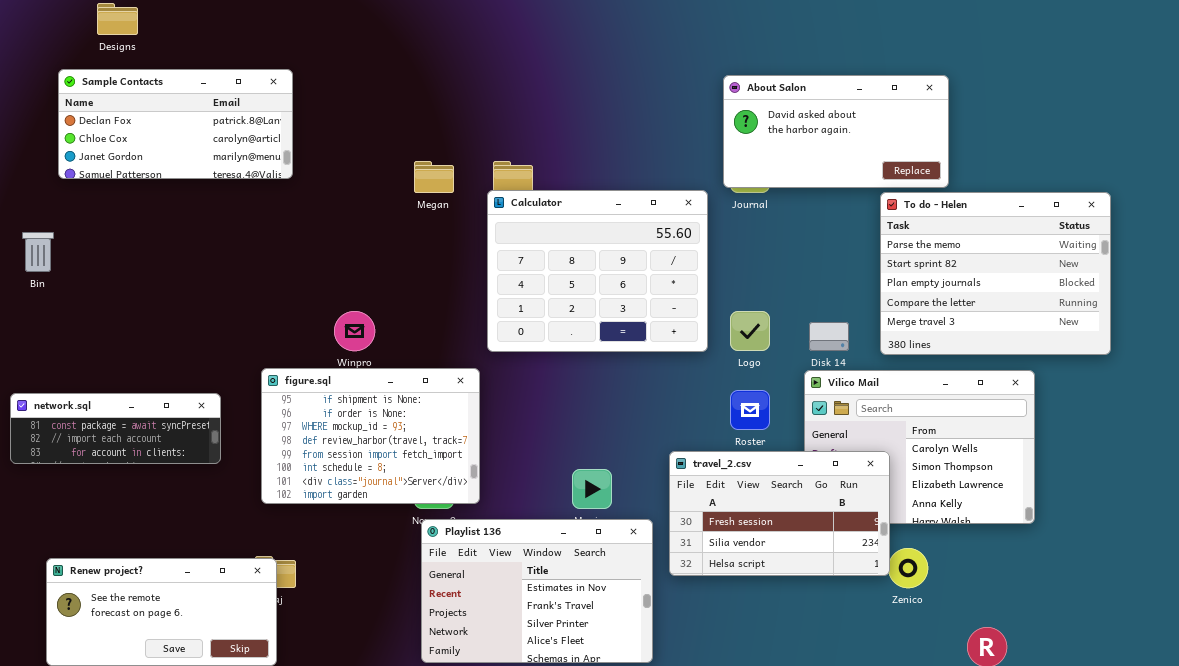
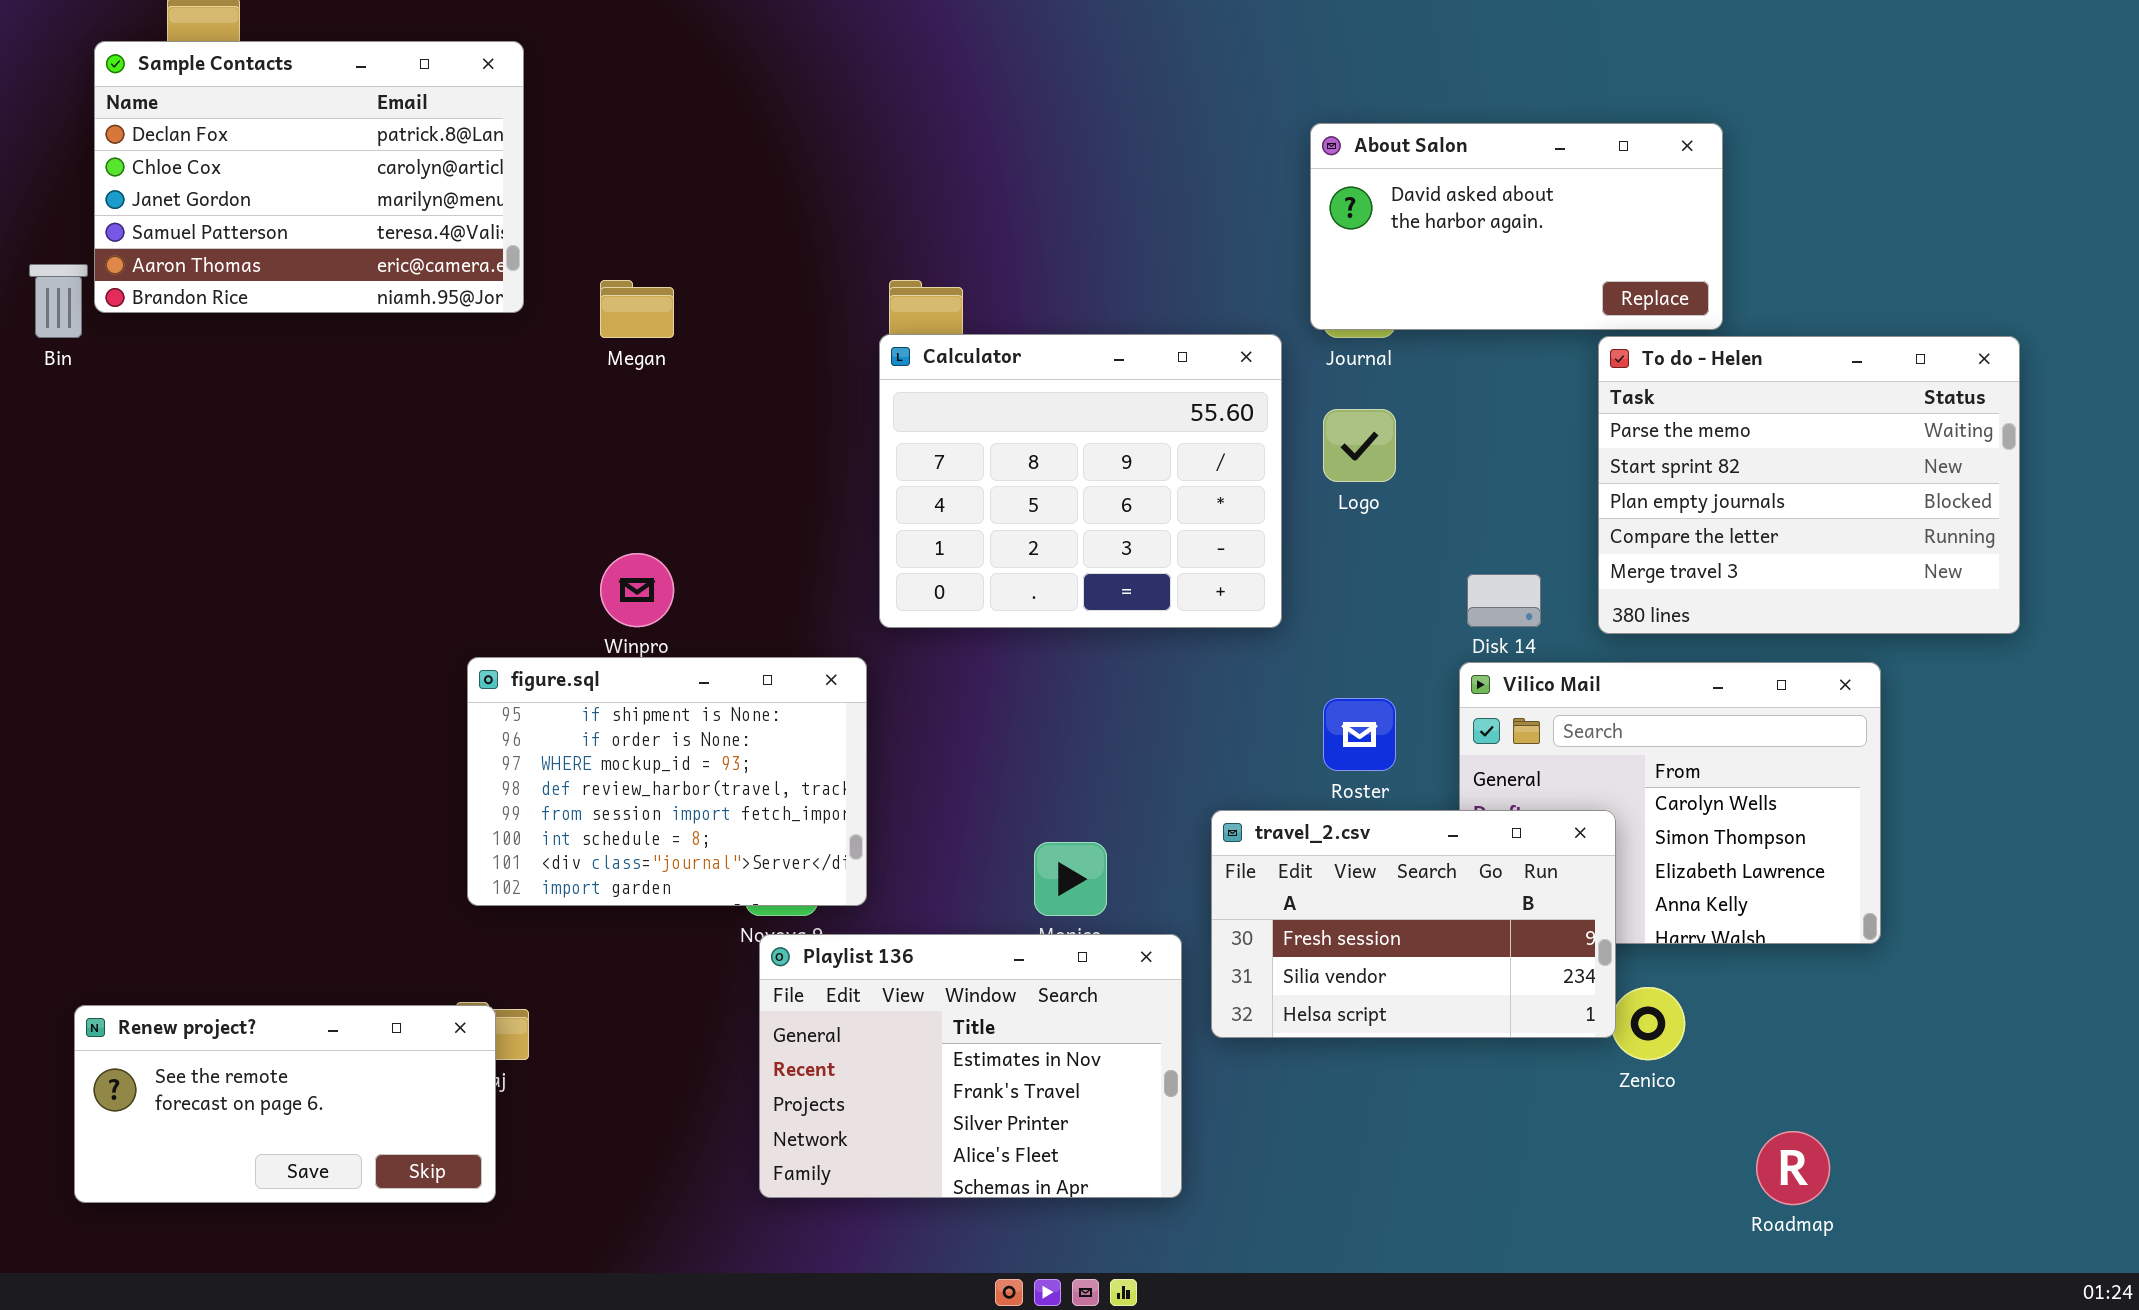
Sample Contacts: [58,69,293,179] -> [94,41,524,313], resized
Megan: [414,161,454,193] -> [600,280,674,338], moved
Bin: [22,232,54,272] -> [29,264,88,338], moved
Logo: [730,311,770,351] -> [1323,409,1396,482], moved
network.sql: [10,393,221,464] -> none, closed

